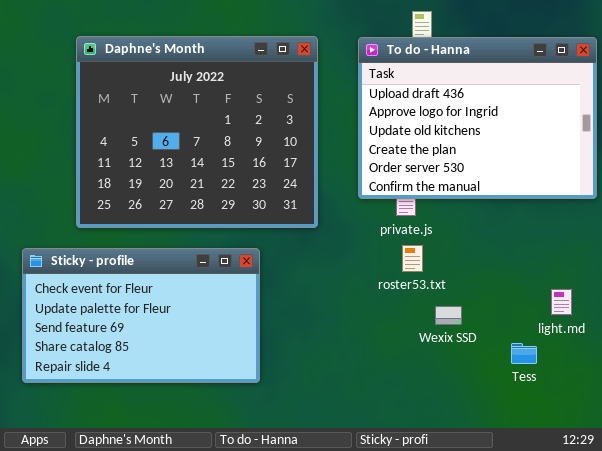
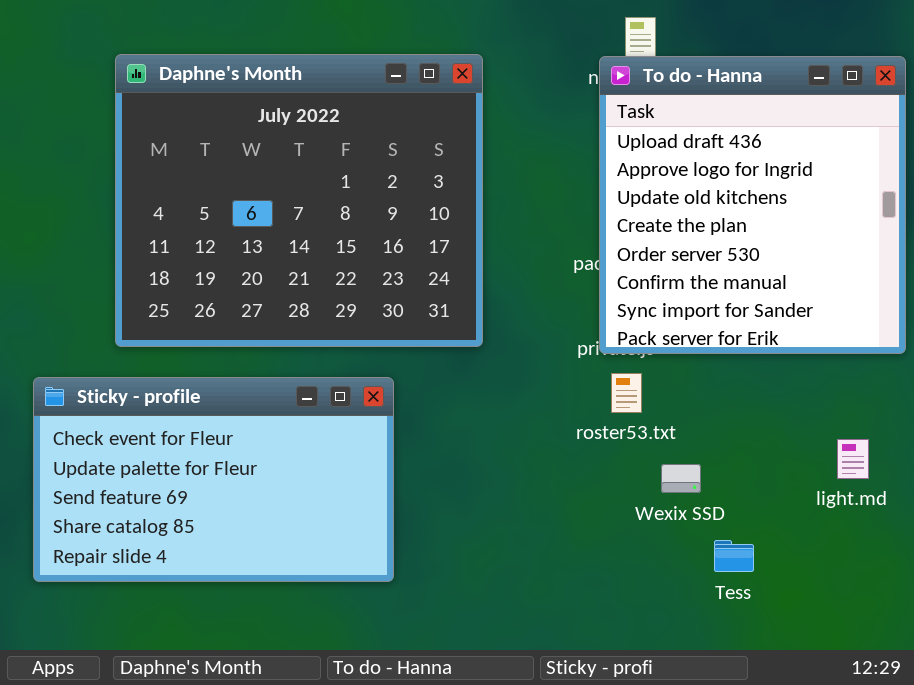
To do - Hanna: [358,37,597,199] -> [599,56,906,354], resized
Tess: [511,343,537,364] -> [714,540,754,572], moved

